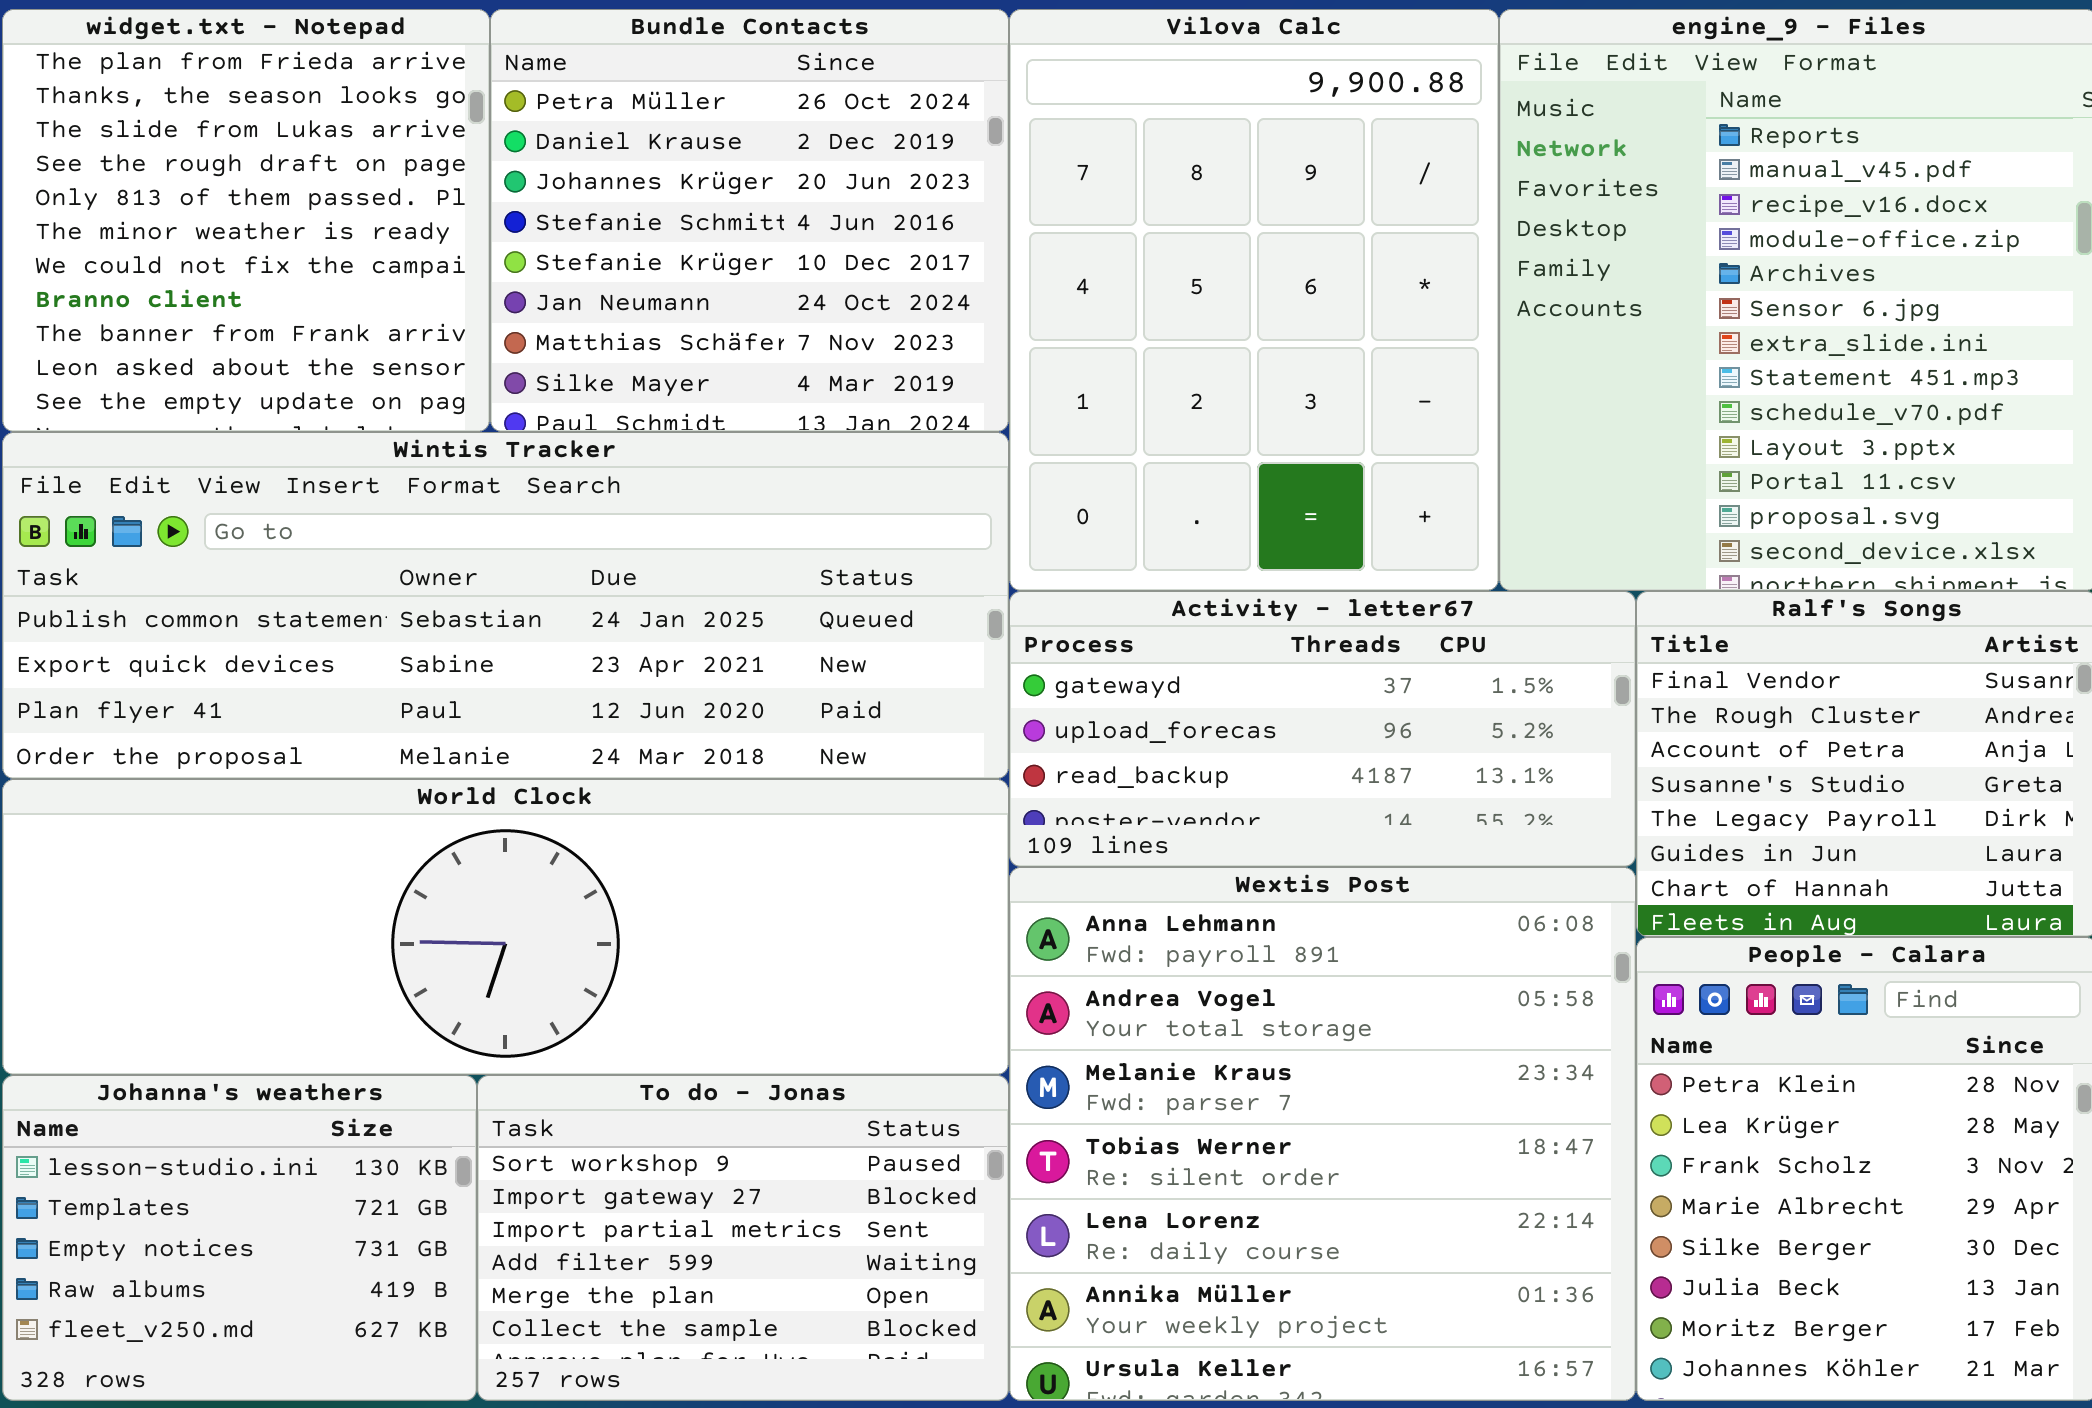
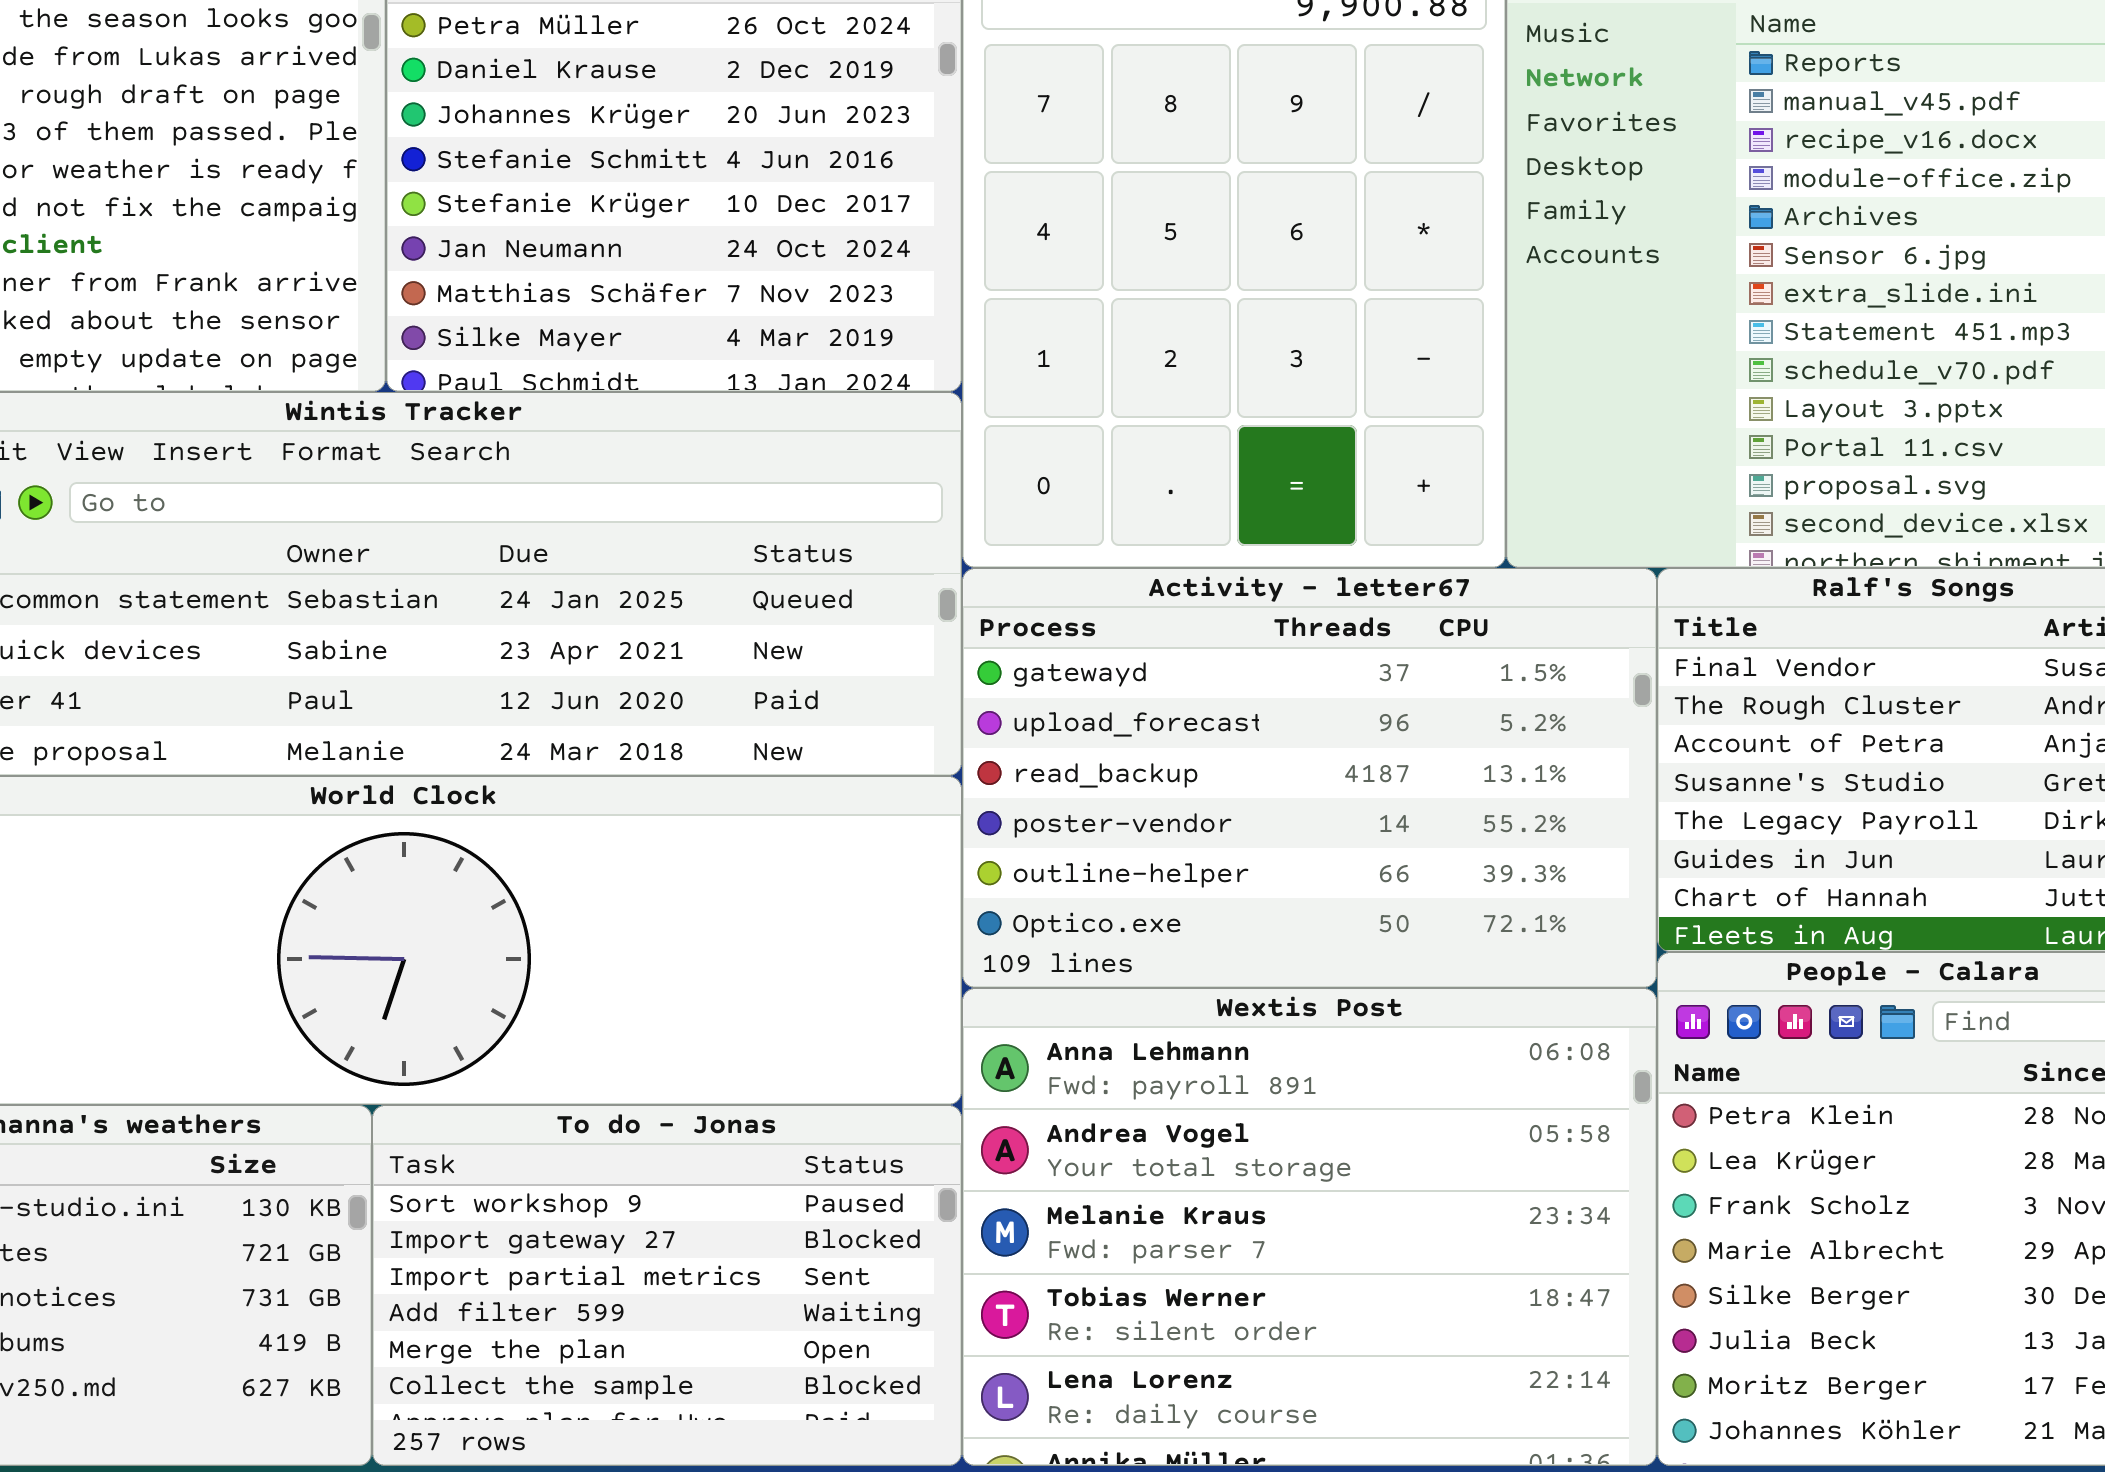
Activity - letter67: [1009,591,1636,867] -> [962,568,1657,988], resized
Wextis Post: [1009,867,1636,1401] -> [962,988,1657,1466], resized

